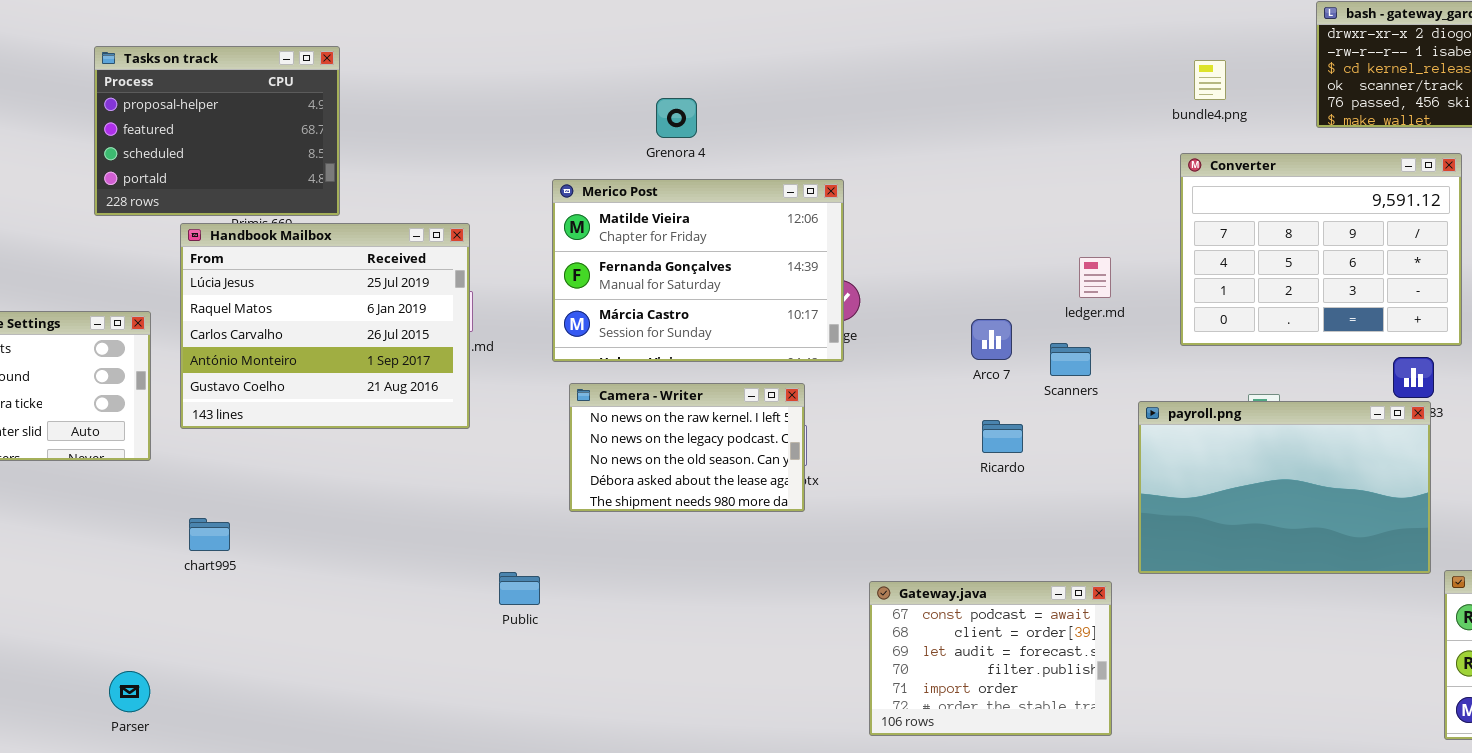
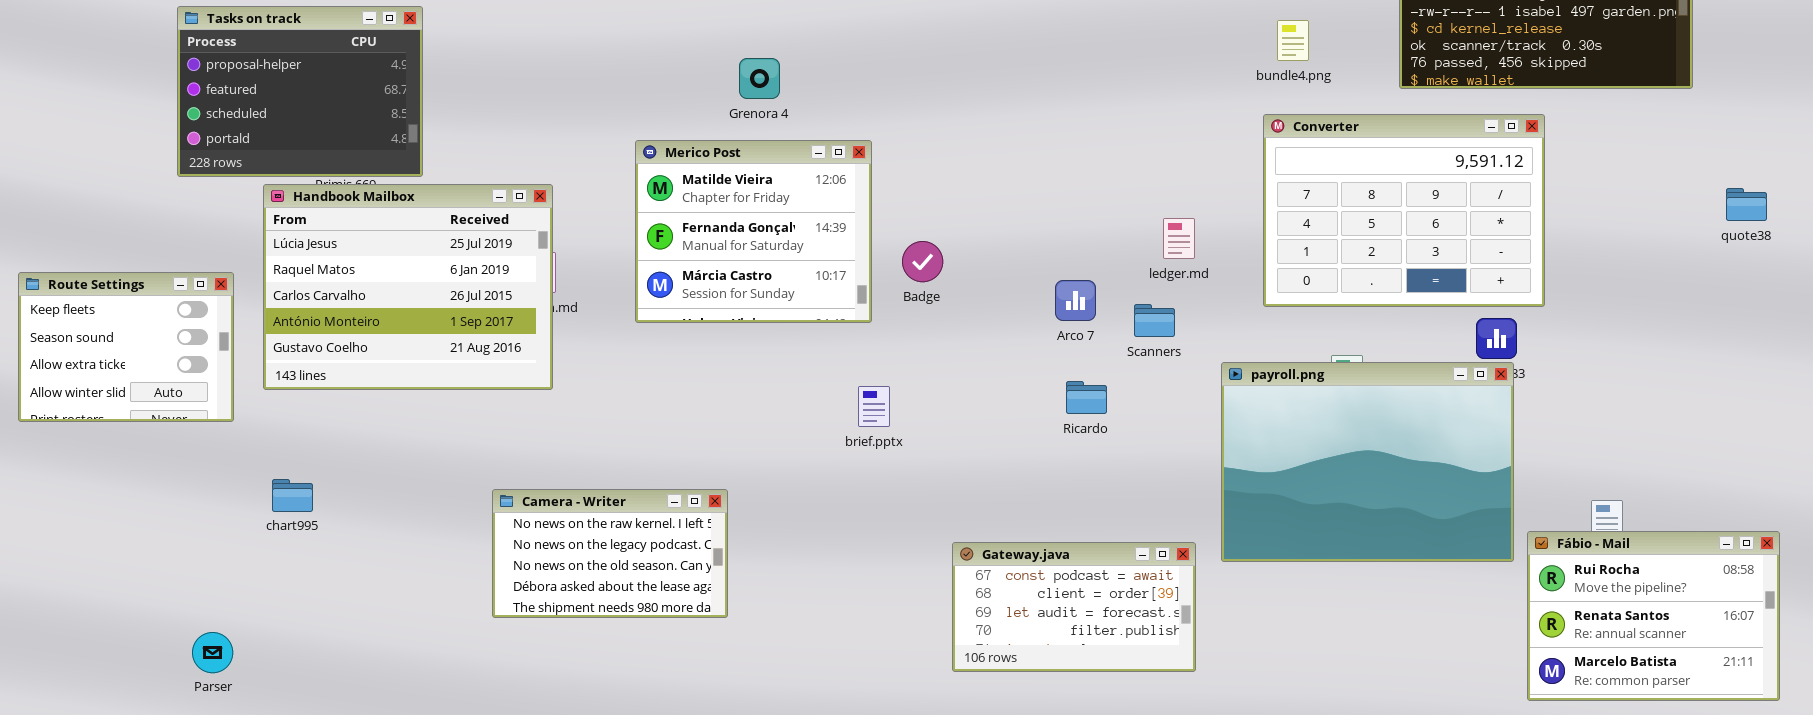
Merico Post: [552,179,844,362] -> [635,140,872,323], resized
Camera - Writer: [569,383,805,512] -> [492,489,728,618], moved
payroll.png: [1138,401,1431,574] -> [1221,362,1514,562], resized
Gateway.java: [869,581,1112,736] -> [952,542,1196,672], resized

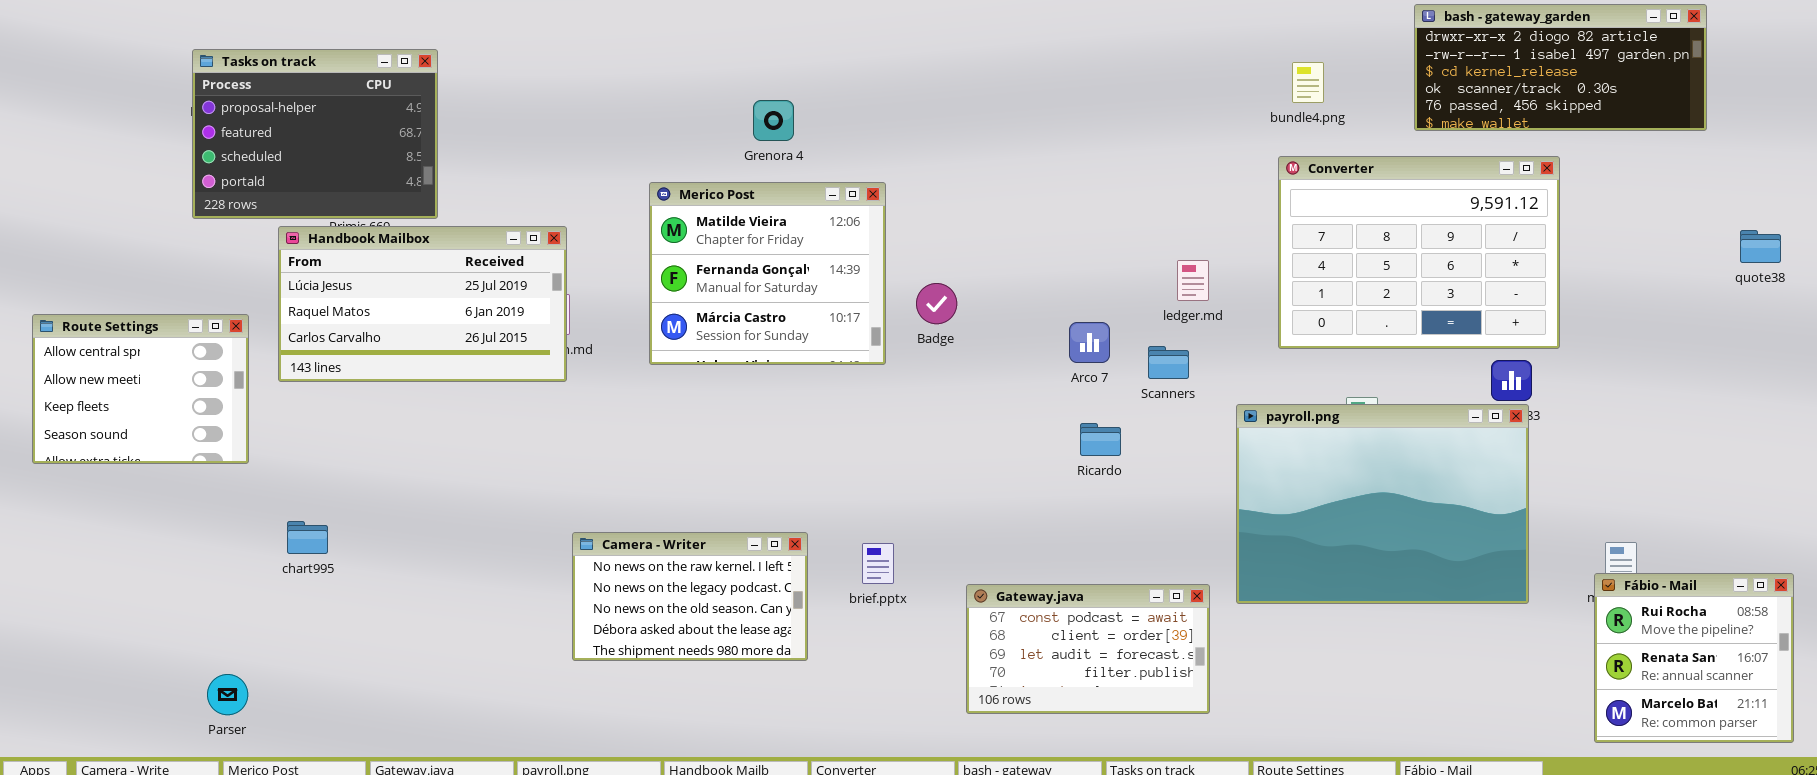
Handbook Mailbox: [263,184,553,390] -> [278,226,567,382], resized
Route Settings: [18,272,234,422] -> [32,314,249,464], scrolled up 2 rows
brief.pptx: [858,386,890,427] -> [862,543,894,584], moved
Camera - Writer: [492,489,728,618] -> [572,532,808,661], moved
Fábio - Mail: [1527,531,1780,701] -> [1594,573,1794,743], resized

